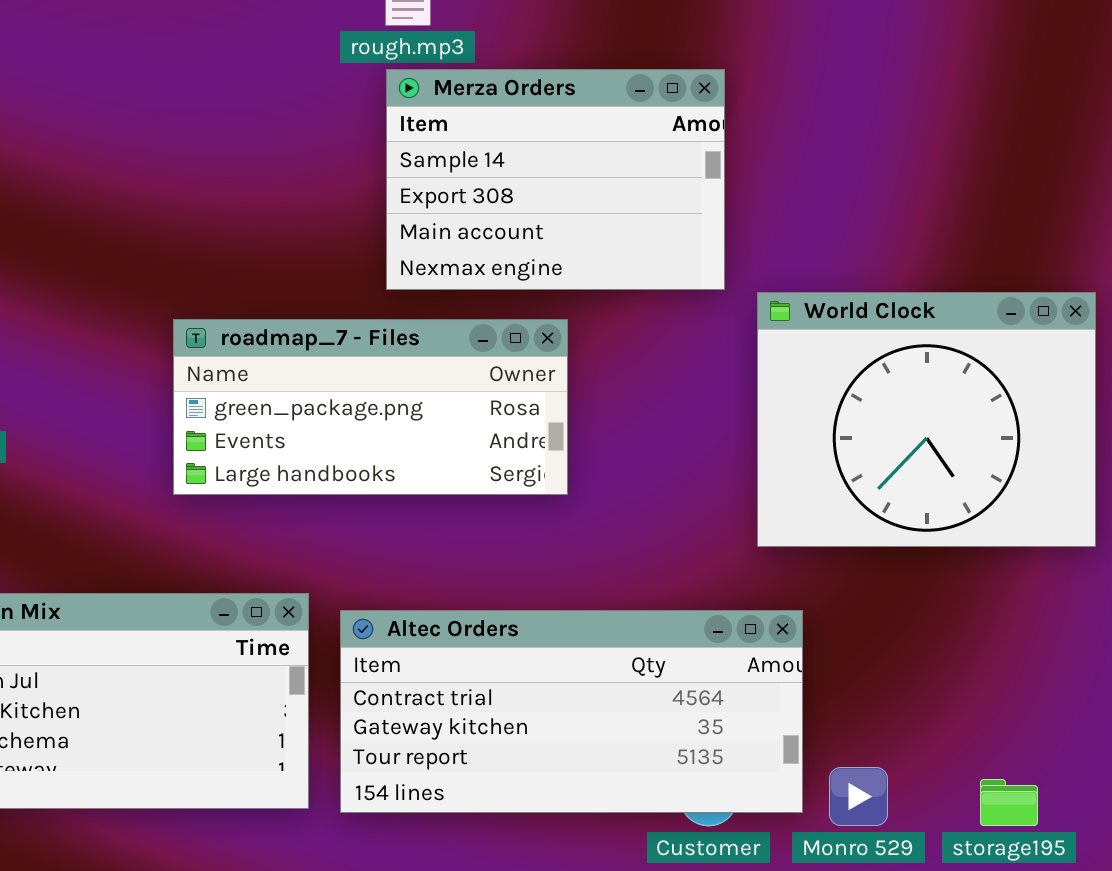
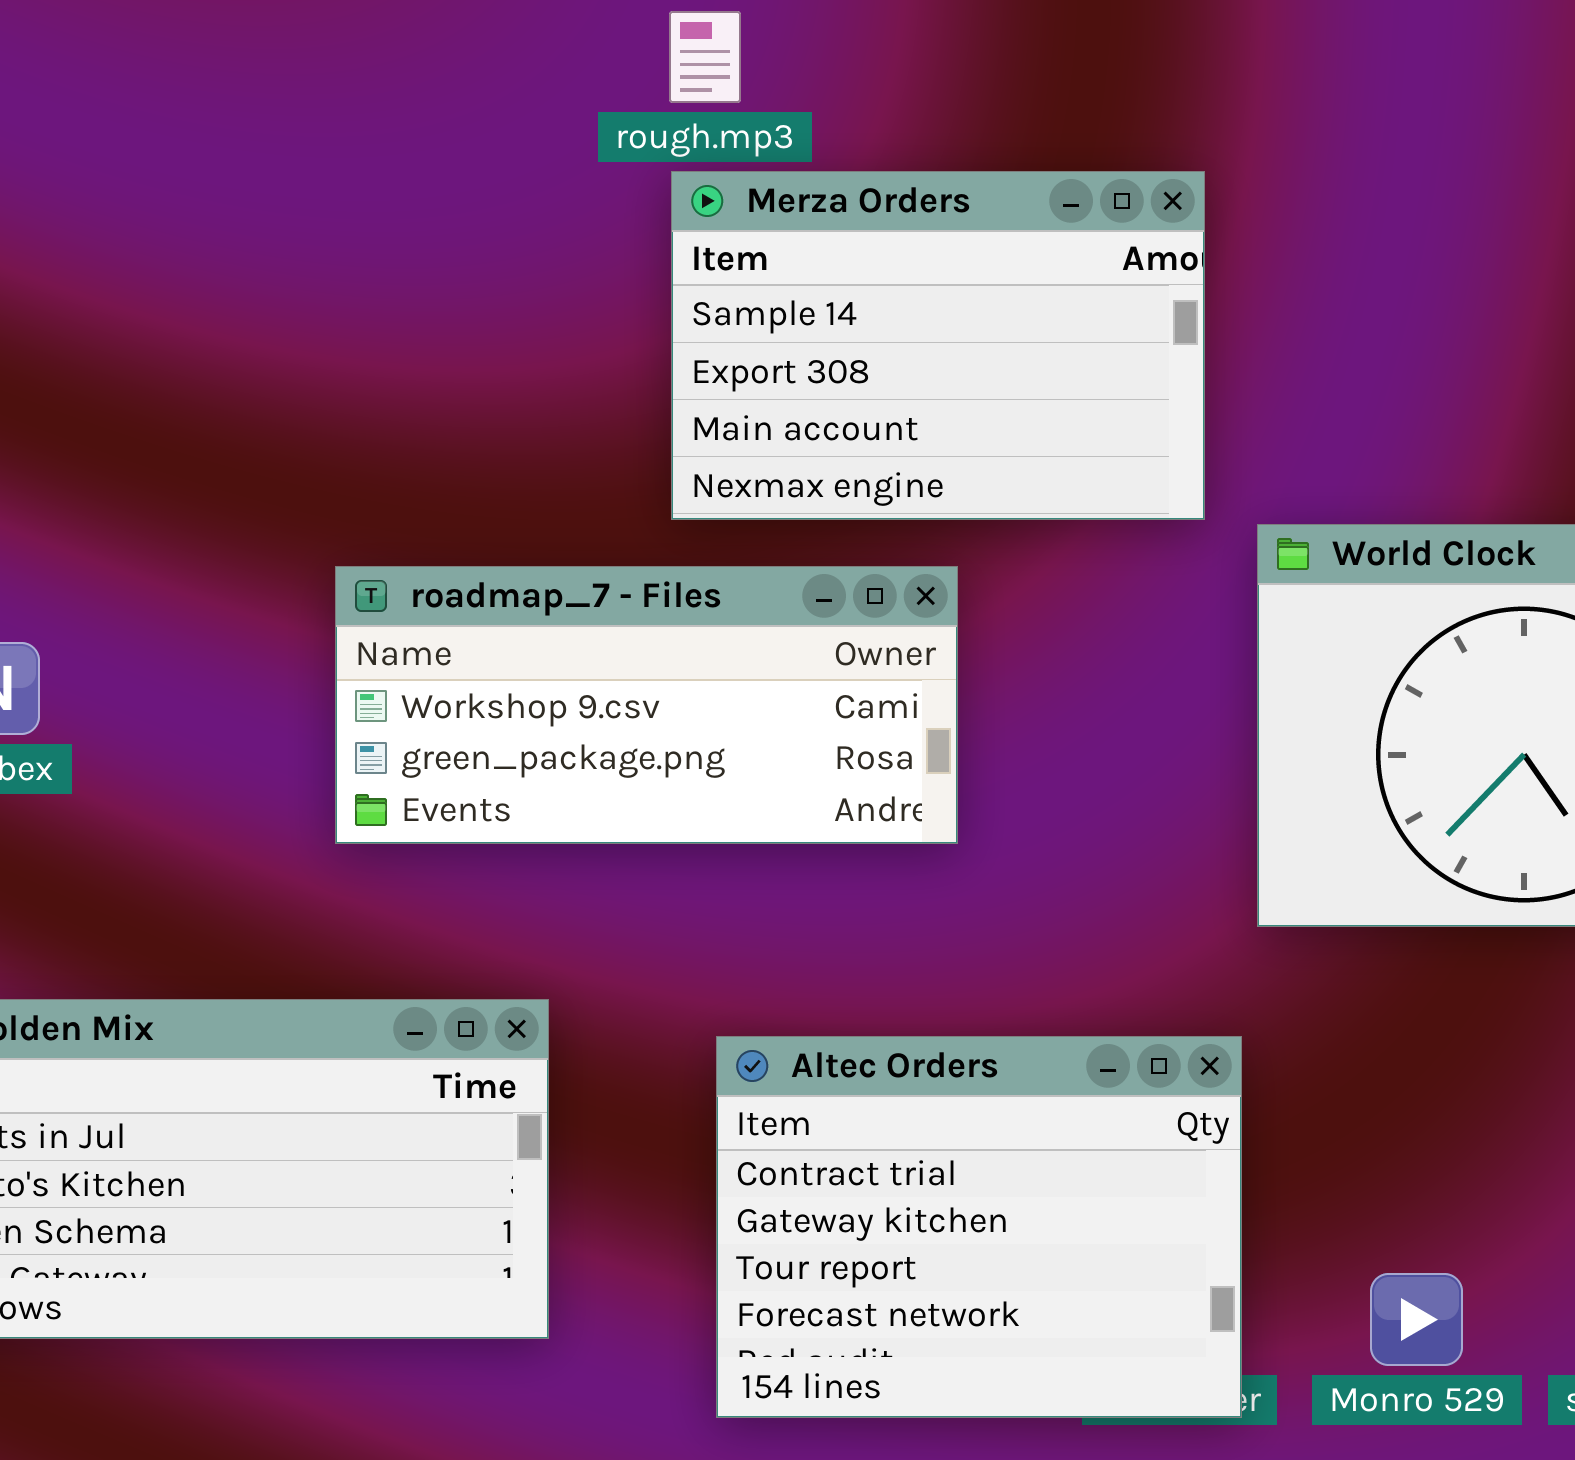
roadmap_7 - Files: [173,319,568,495] -> [335,566,958,844], scrolled up 1 row
Altec Orders: [340,610,803,813] -> [716,1036,1242,1418], moved, resized

